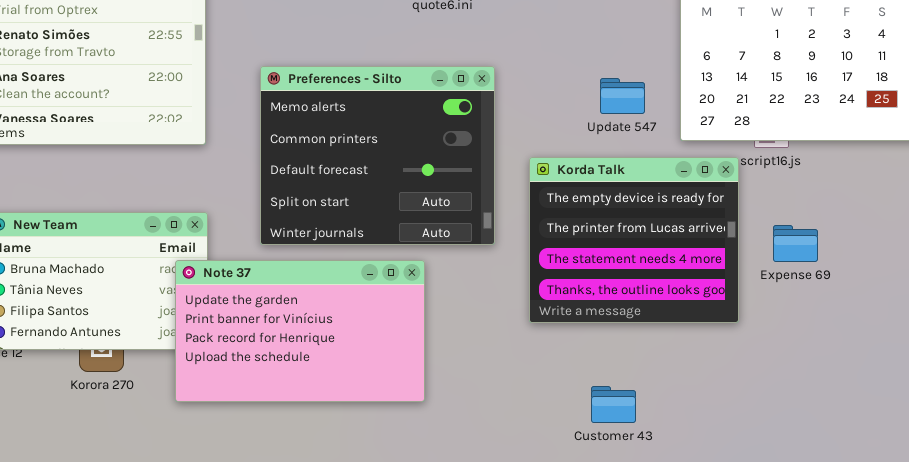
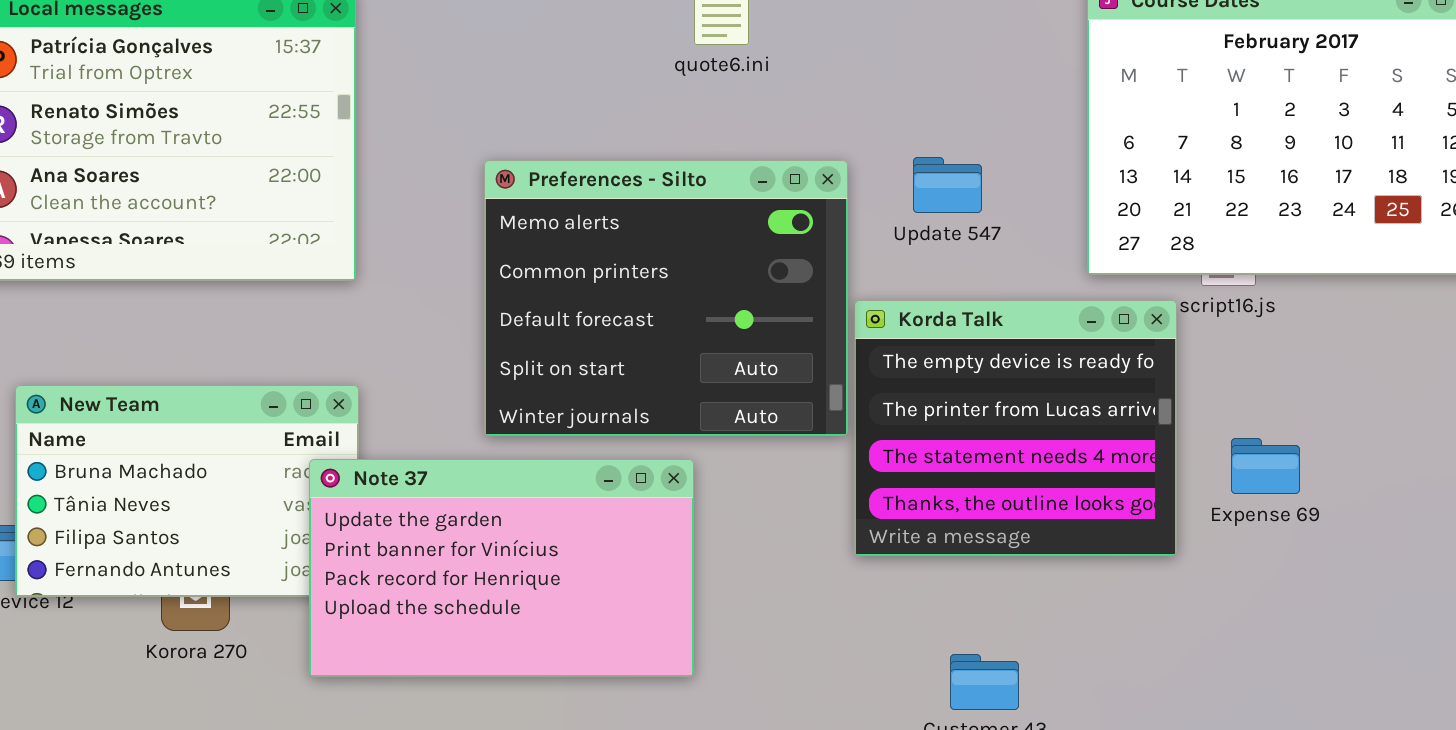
Preferences - Silto: [260,66,495,245] -> [484,160,848,436], moved
Update 547: [600,78,645,114] -> [913,157,982,213], moved
Expense 69: [773,225,818,262] -> [1231,438,1300,494], moved

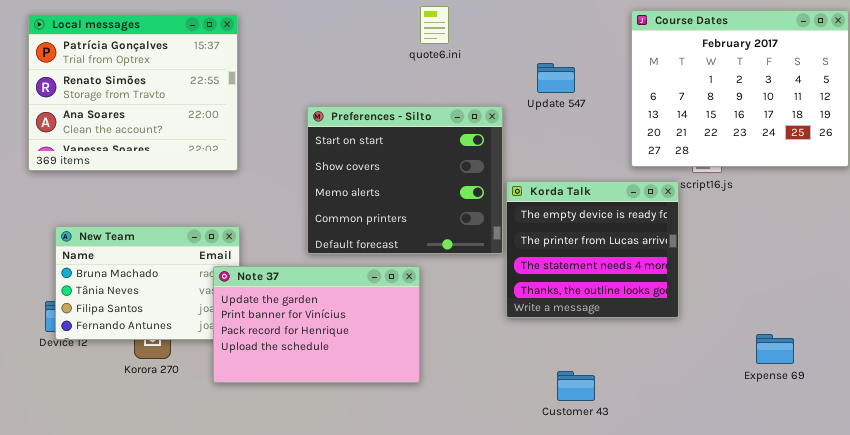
Update 547: [913,157,982,213] -> [537,63,575,93], moved
Preferences - Silto: [484,160,848,436] -> [307,106,503,254], scrolled up 2 rows
Expense 69: [1231,438,1300,494] -> [756,334,794,364], moved

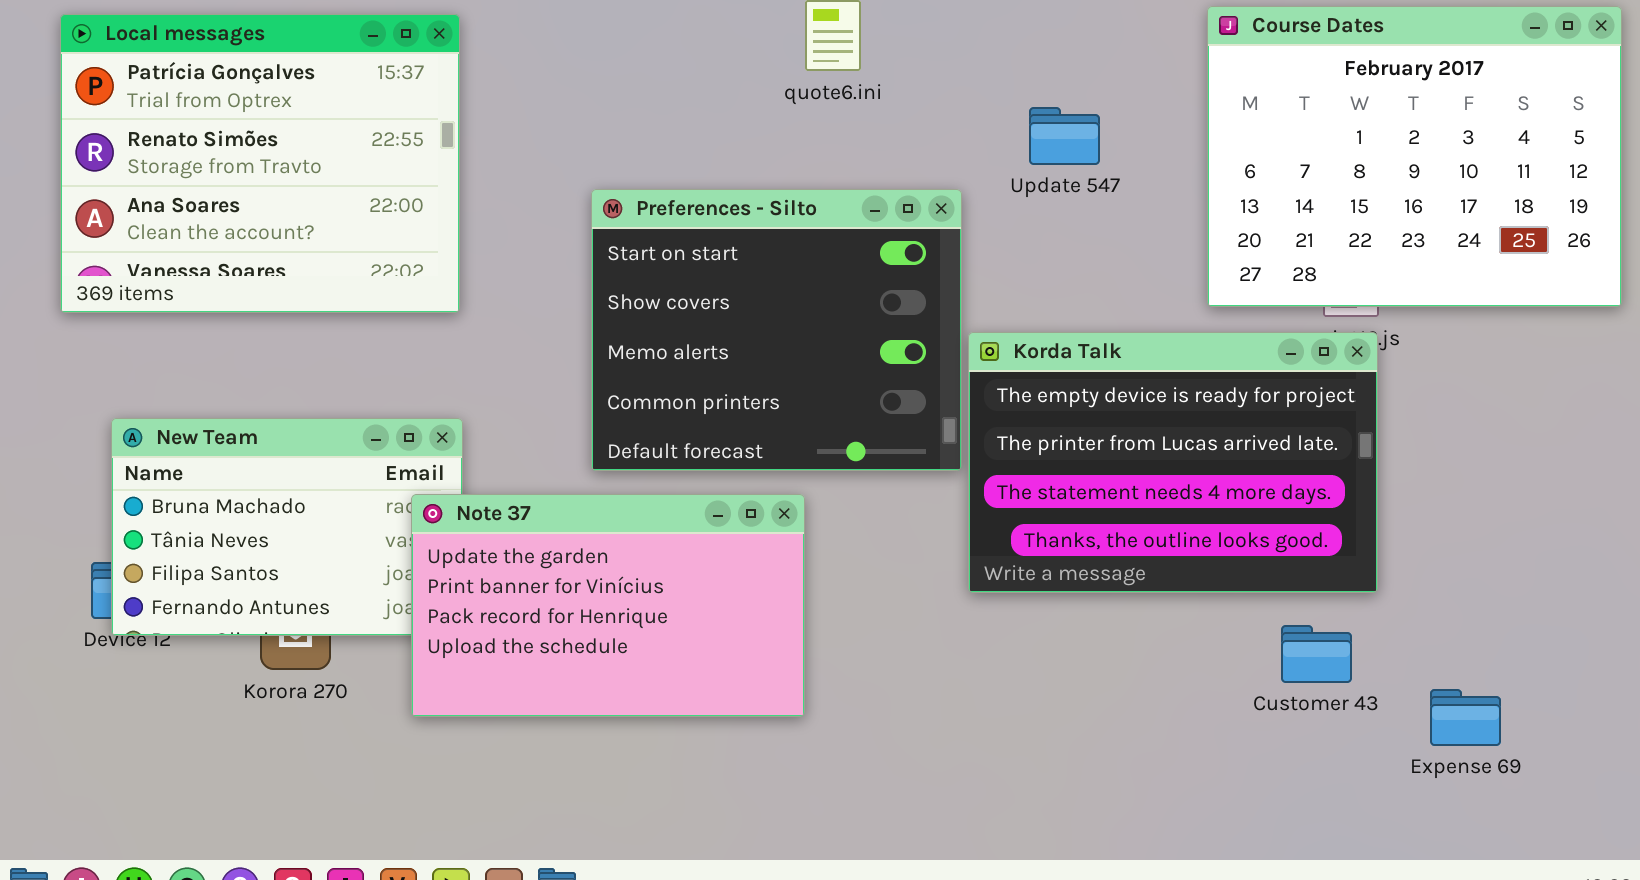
Korda Talk: [506,181,679,318] -> [968,332,1378,593], resized
Expense 69: [756,334,794,364] -> [1430,689,1501,746], moved
Customer 43: [557,371,595,401] -> [1281,625,1352,683], moved

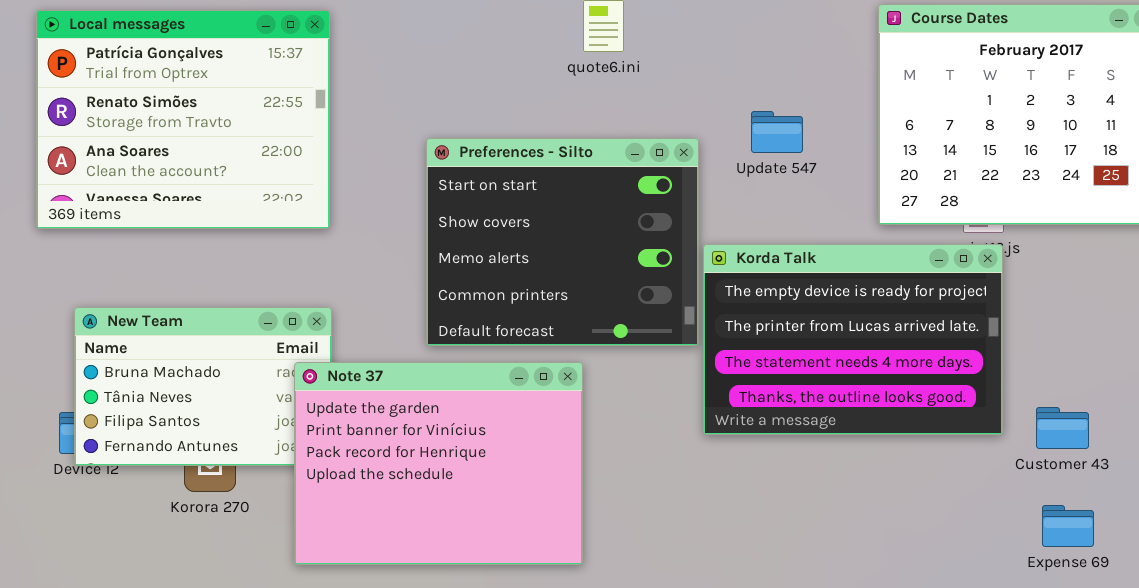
Update 547: [1029,107,1100,165] -> [751,111,803,153], moved
Note 37: [411,494,805,717] -> [294,362,583,565], resized
Customer 43: [1281,625,1352,683] -> [1036,407,1089,449], moved

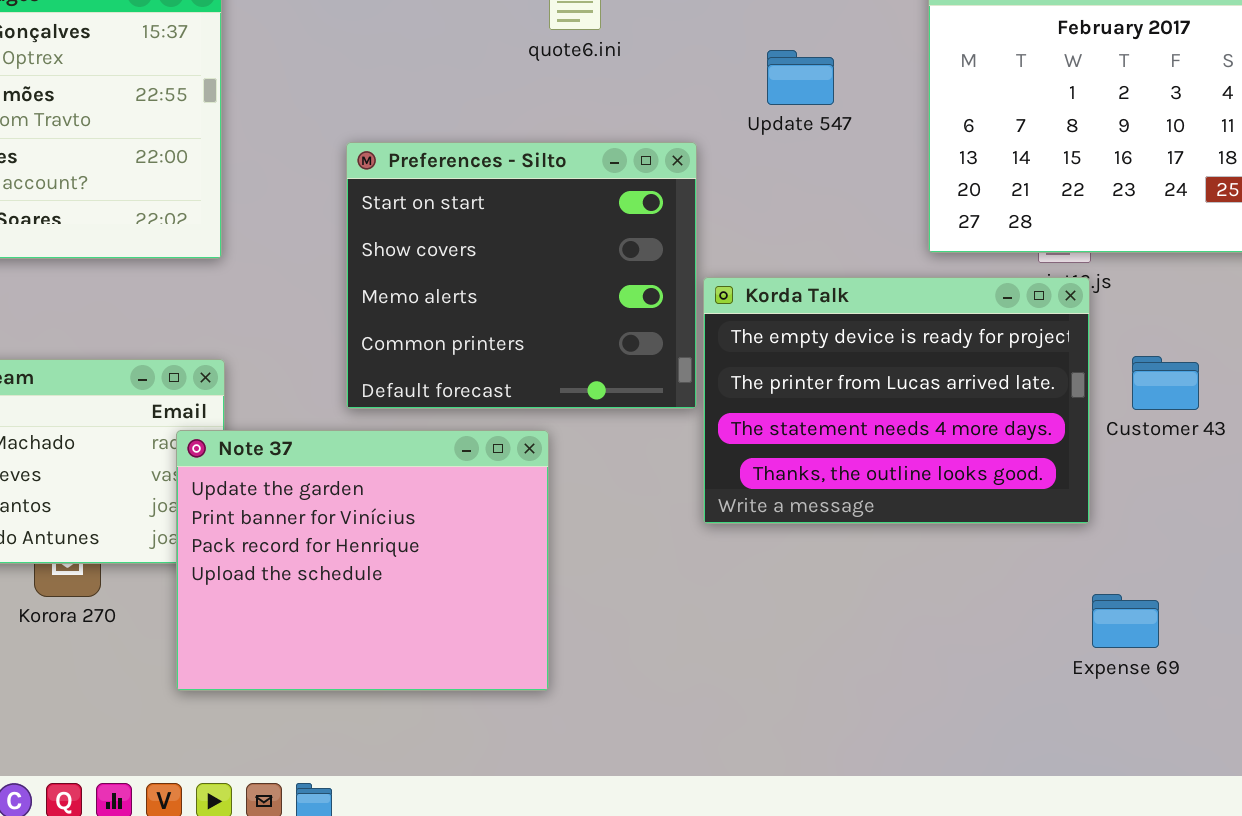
Update 547: [751,111,803,153] -> [767,50,834,105], moved
Customer 43: [1036,407,1089,449] -> [1132,356,1199,410], moved
Expense 69: [1042,505,1094,547] -> [1092,594,1159,648], moved

